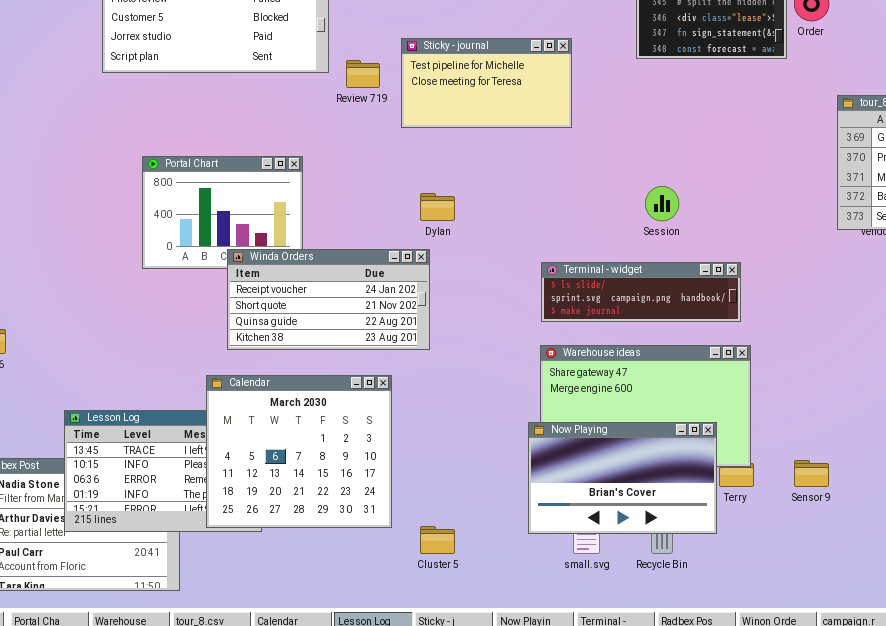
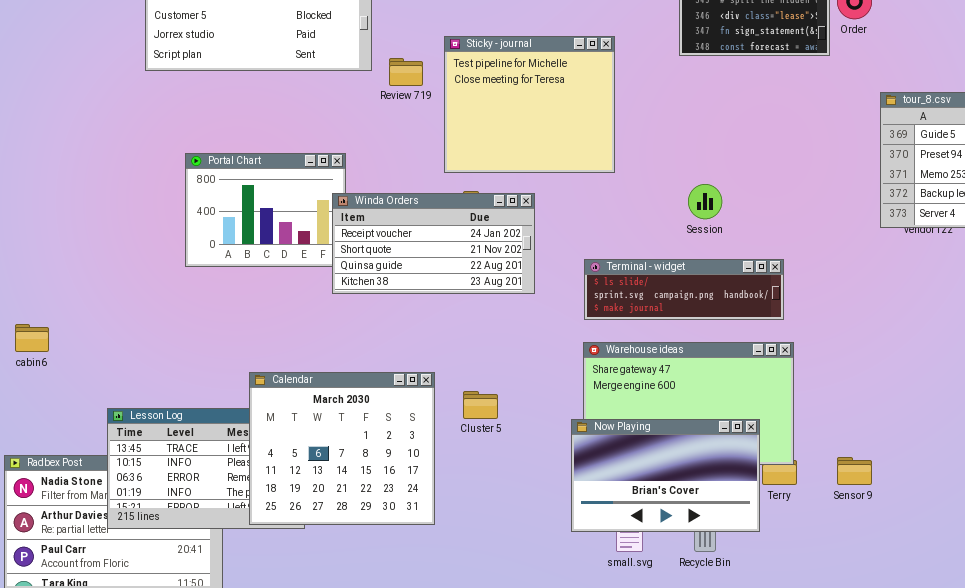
Sticky - journal: [401,38,572,128] -> [444,36,615,173], resized
Winda Orders: [227,249,430,350] -> [332,193,535,294], moved
Cluster 5: [420,526,455,554] -> [463,391,498,419], moved

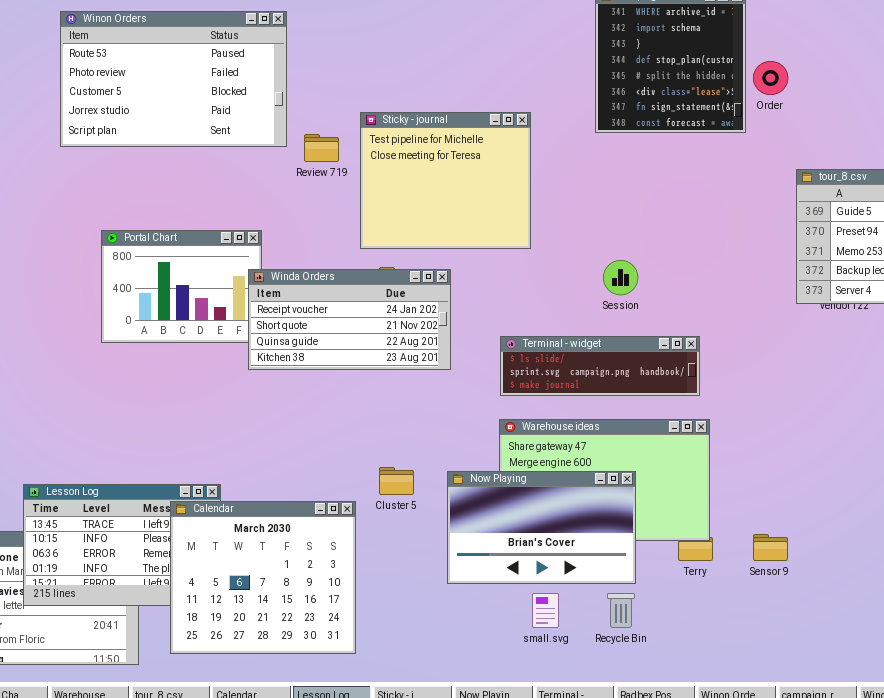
Calendar: [249,372,435,525] -> [170,501,356,654], moved
Now Playing: [571,419,760,532] -> [447,471,636,584], moved

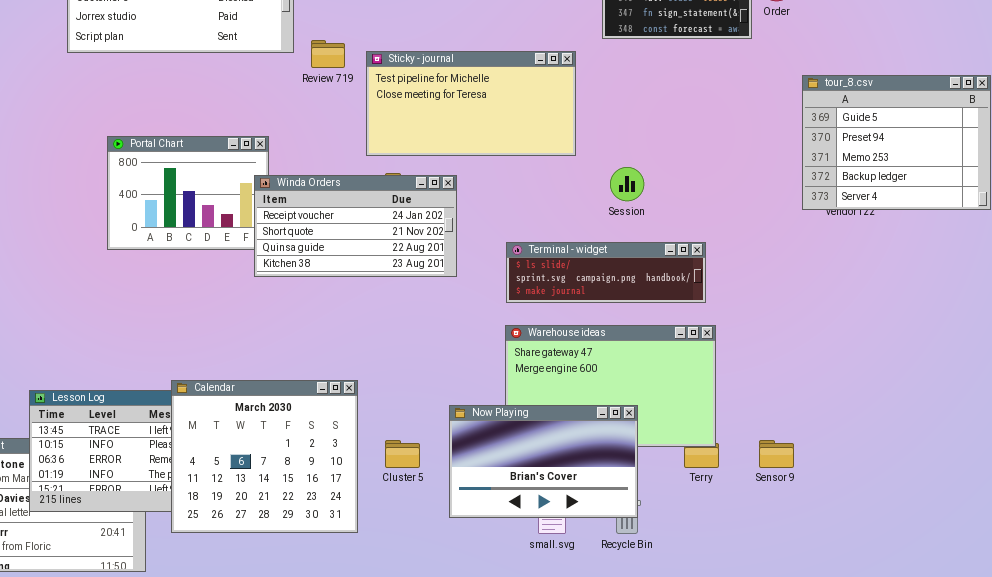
Sticky - journal: [360,112,531,249] -> [366,51,576,156], resized
Cluster 5: [379,467,414,495] -> [385,440,420,468], moved
Now Playing: [447,471,636,584] -> [449,405,638,518], moved
Calendar: [170,501,356,654] -> [171,380,358,533], moved

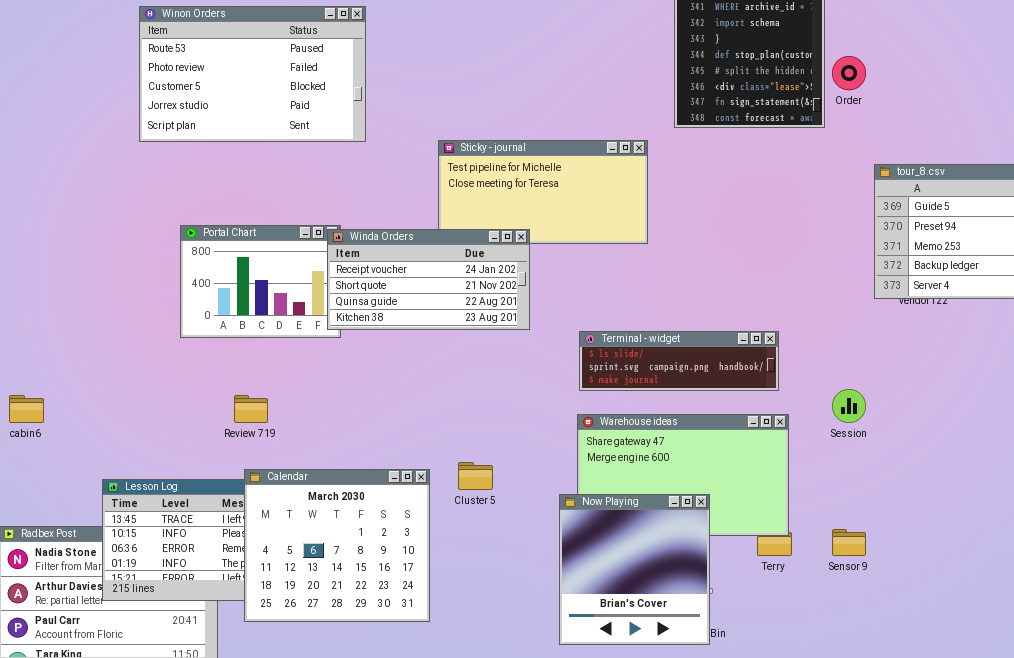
Review 719: [311,40,345,68] -> [234,395,268,423], moved
Session: [610,167,644,201] -> [832,389,866,423], moved
Winda Orders: [254,175,457,277] -> [327,229,530,330], moved
Now Playing: [449,405,638,518] -> [559,494,710,645], resized
Cluster 5: [385,440,420,468] -> [458,462,493,490], moved

